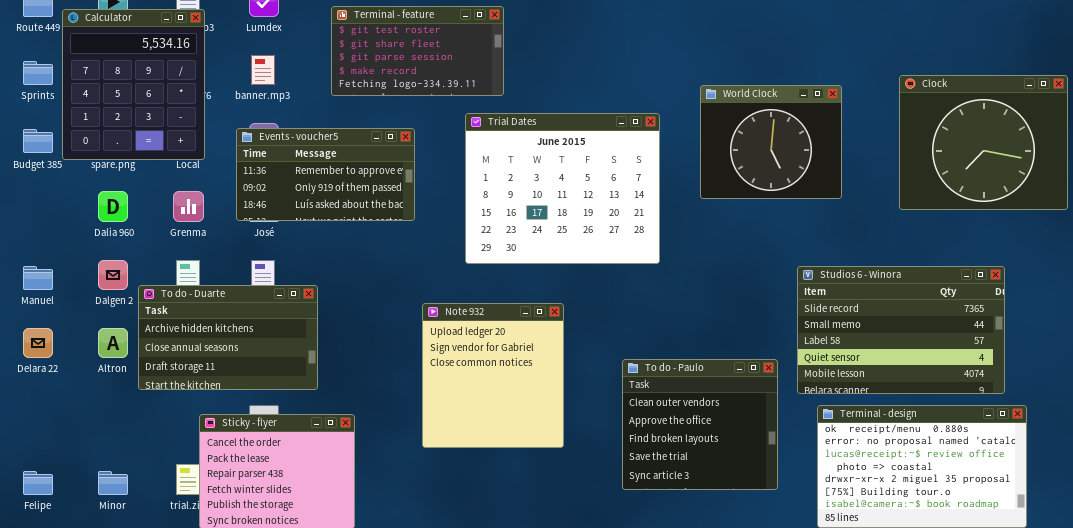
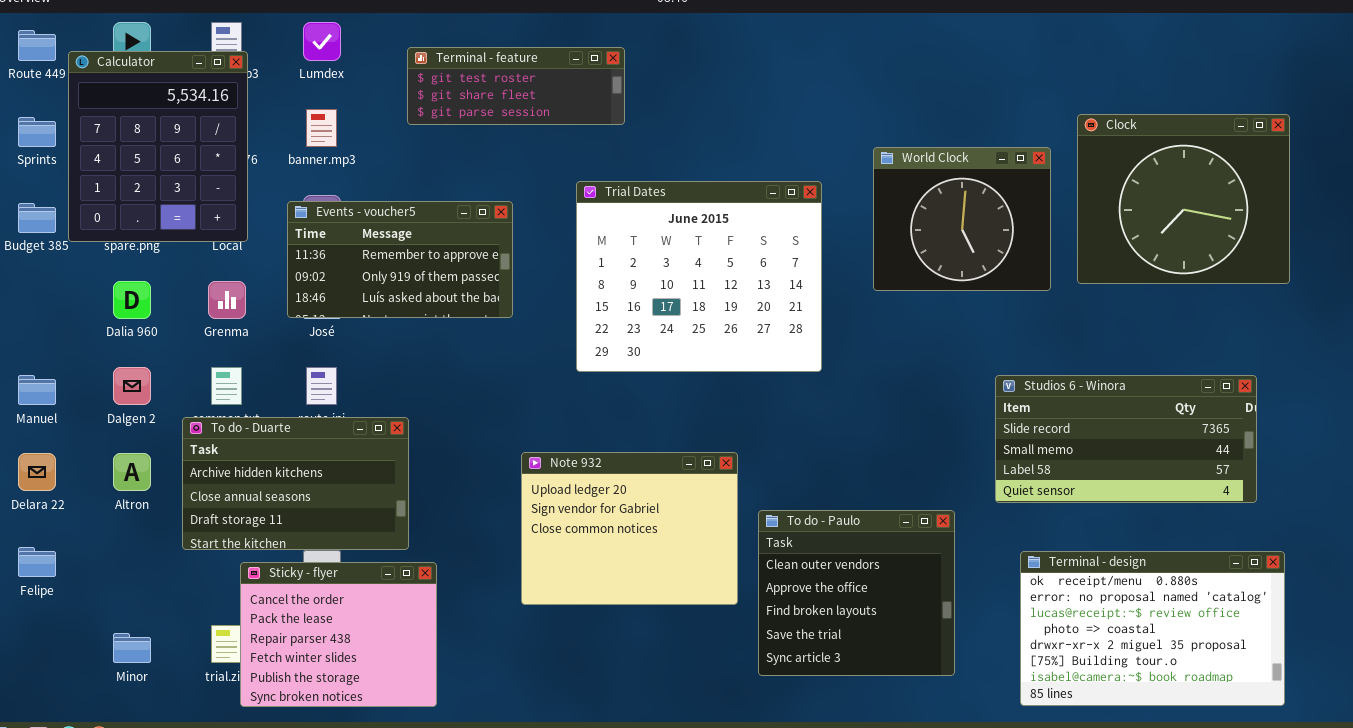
Terminal - feature: [331,6,504,96] -> [407,47,625,125], resized
Clock: [899,75,1068,210] -> [1077,114,1290,284], moved
Studios 6 - Winora: [797,266,1005,394] -> [995,375,1257,503], resized
To do - Duarte: [138,285,318,390] -> [182,417,409,550], moved
Note 932: [422,303,564,448] -> [521,452,738,605], resized
To do - Paulo: [622,359,778,490] -> [758,510,955,676], moved
Felipe: [23,471,53,495] -> [18,547,56,577], moved

